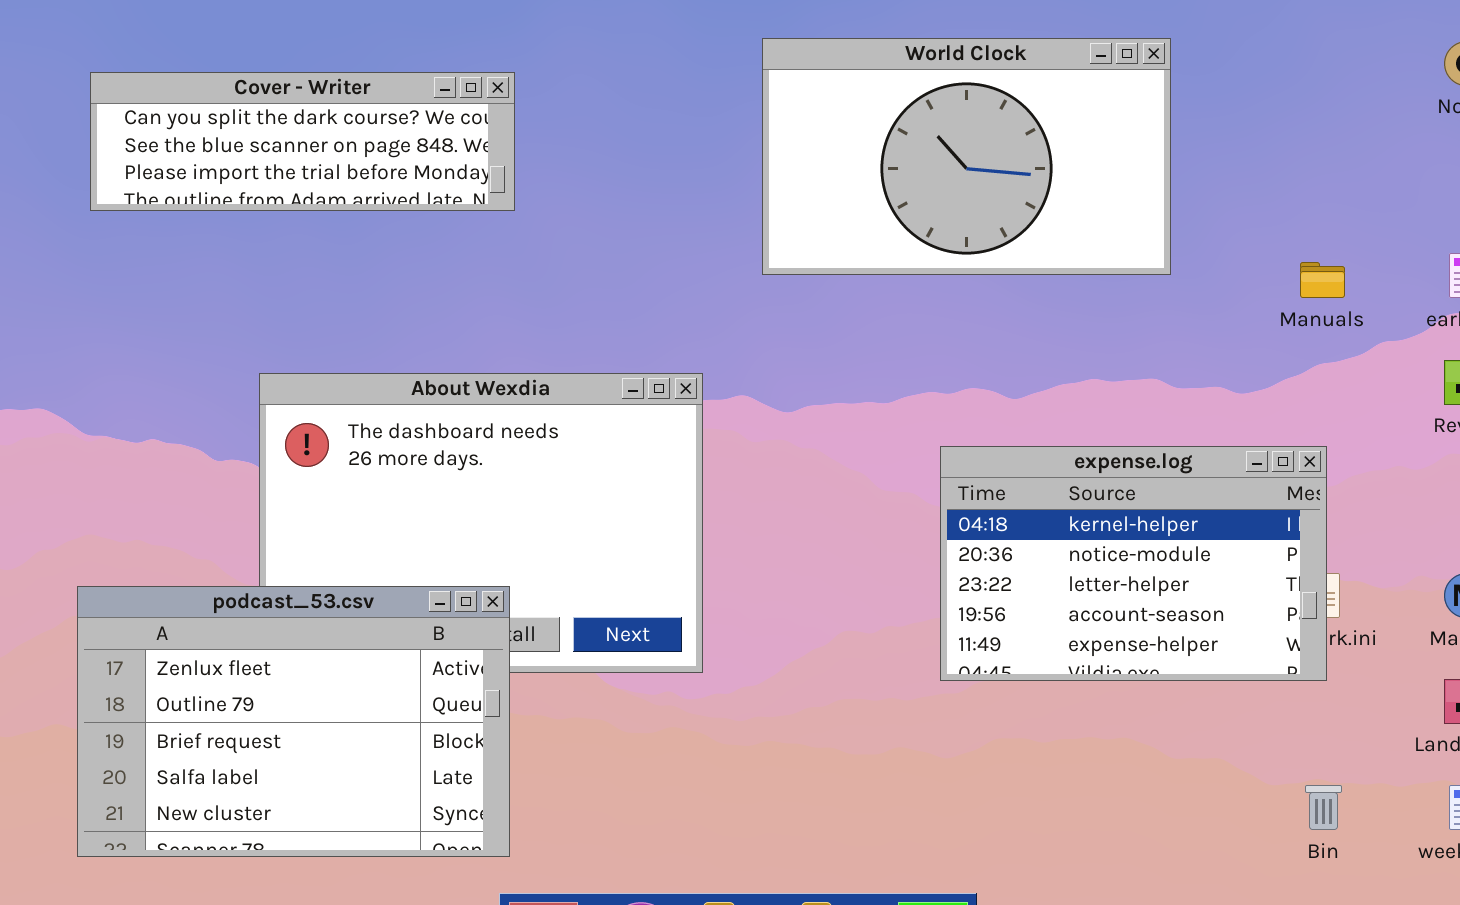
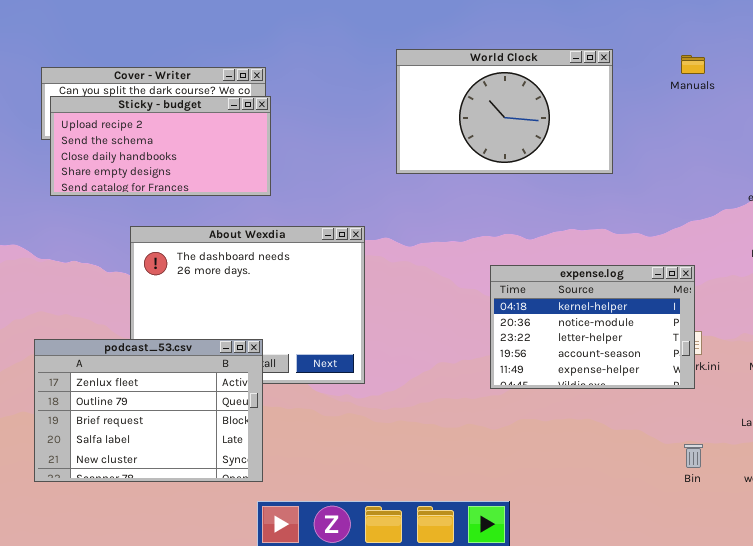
Sticky - budget: none -> [50,96,271,196], opened
Manuals: [1300,262,1345,298] -> [681,55,705,74], moved

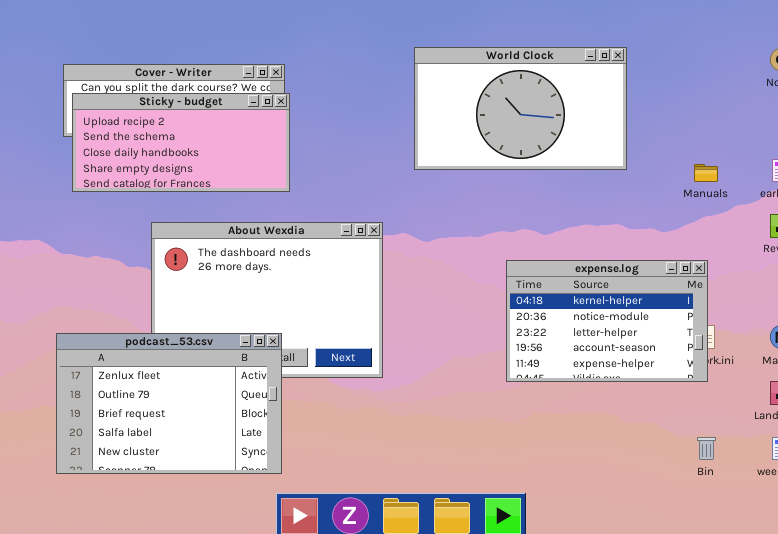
Manuals: [681,55,705,74] -> [694,164,718,182], moved

